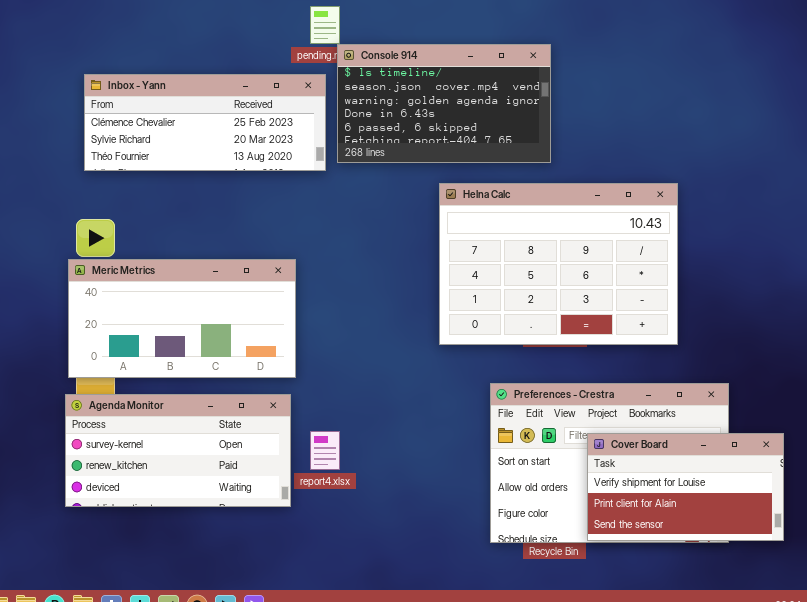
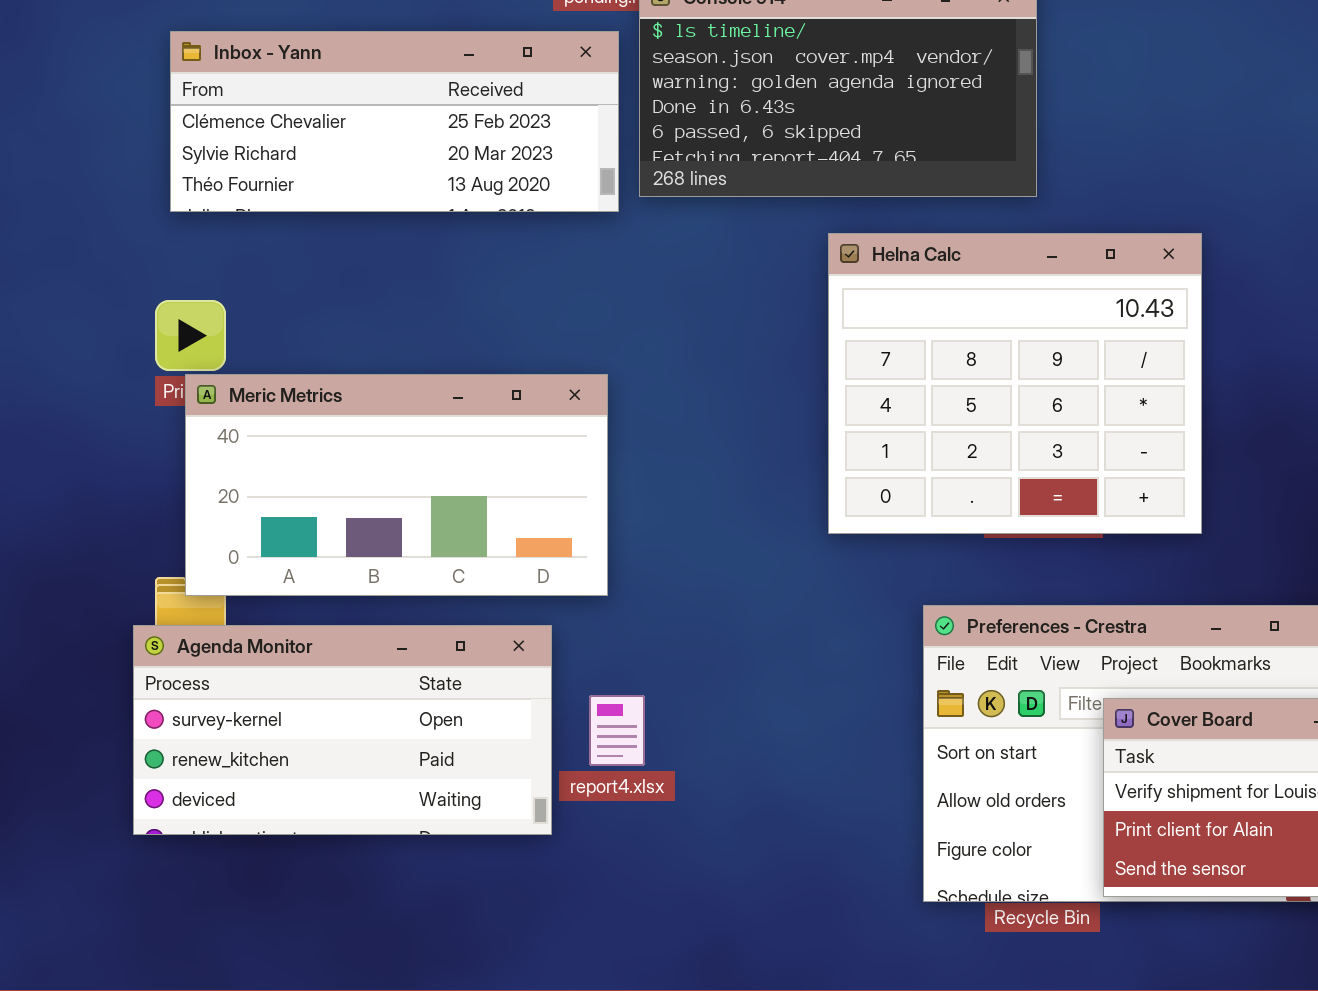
Helna Calc: [439,183,678,345] -> [828,233,1202,534], resized
Meric Metrics: [68,259,296,378] -> [185,374,608,596], moved

